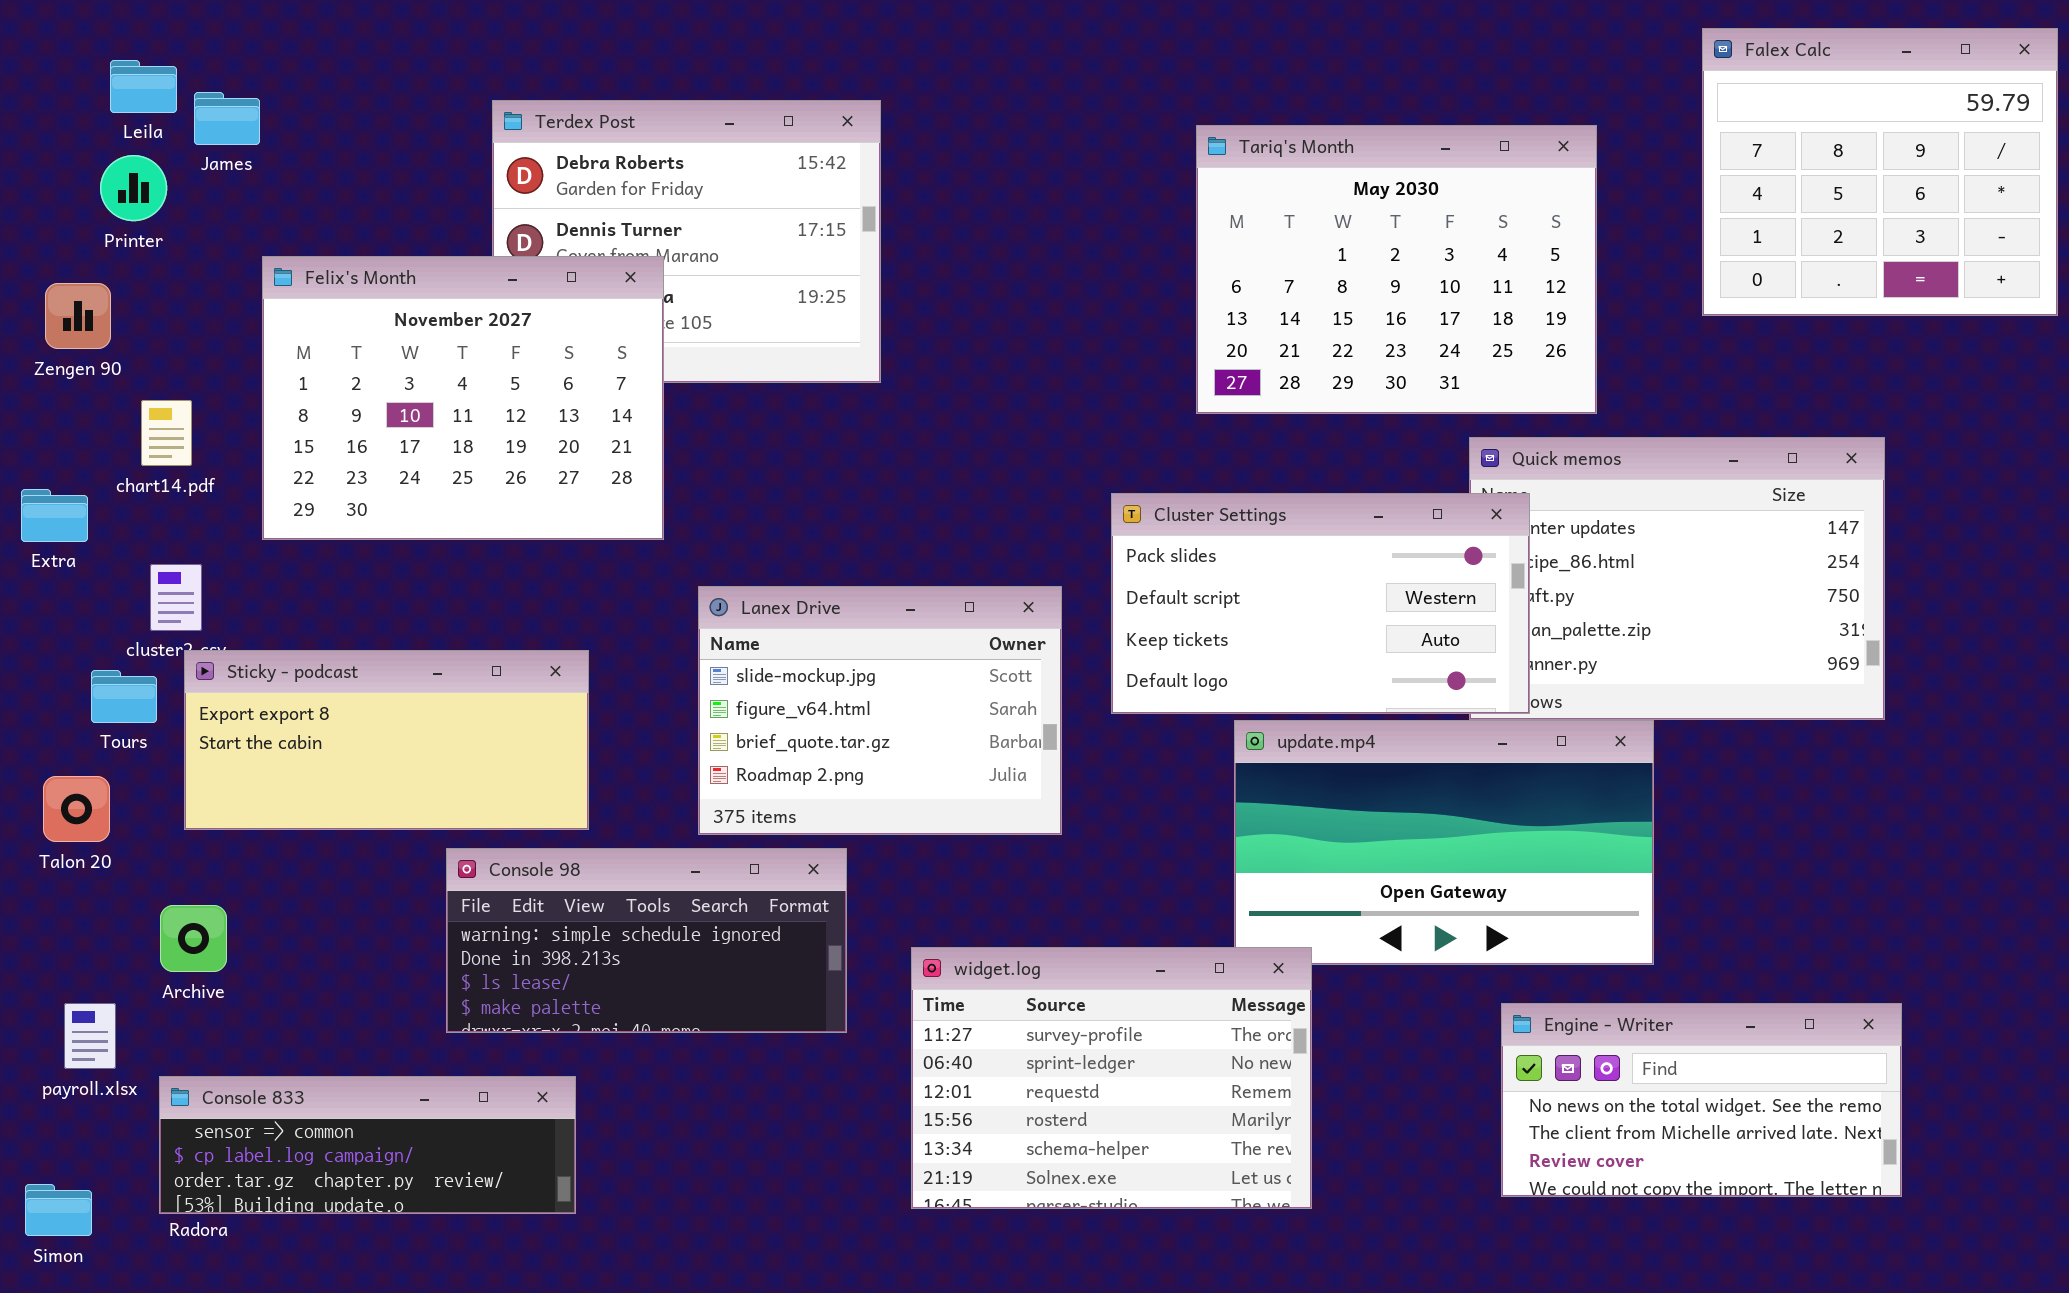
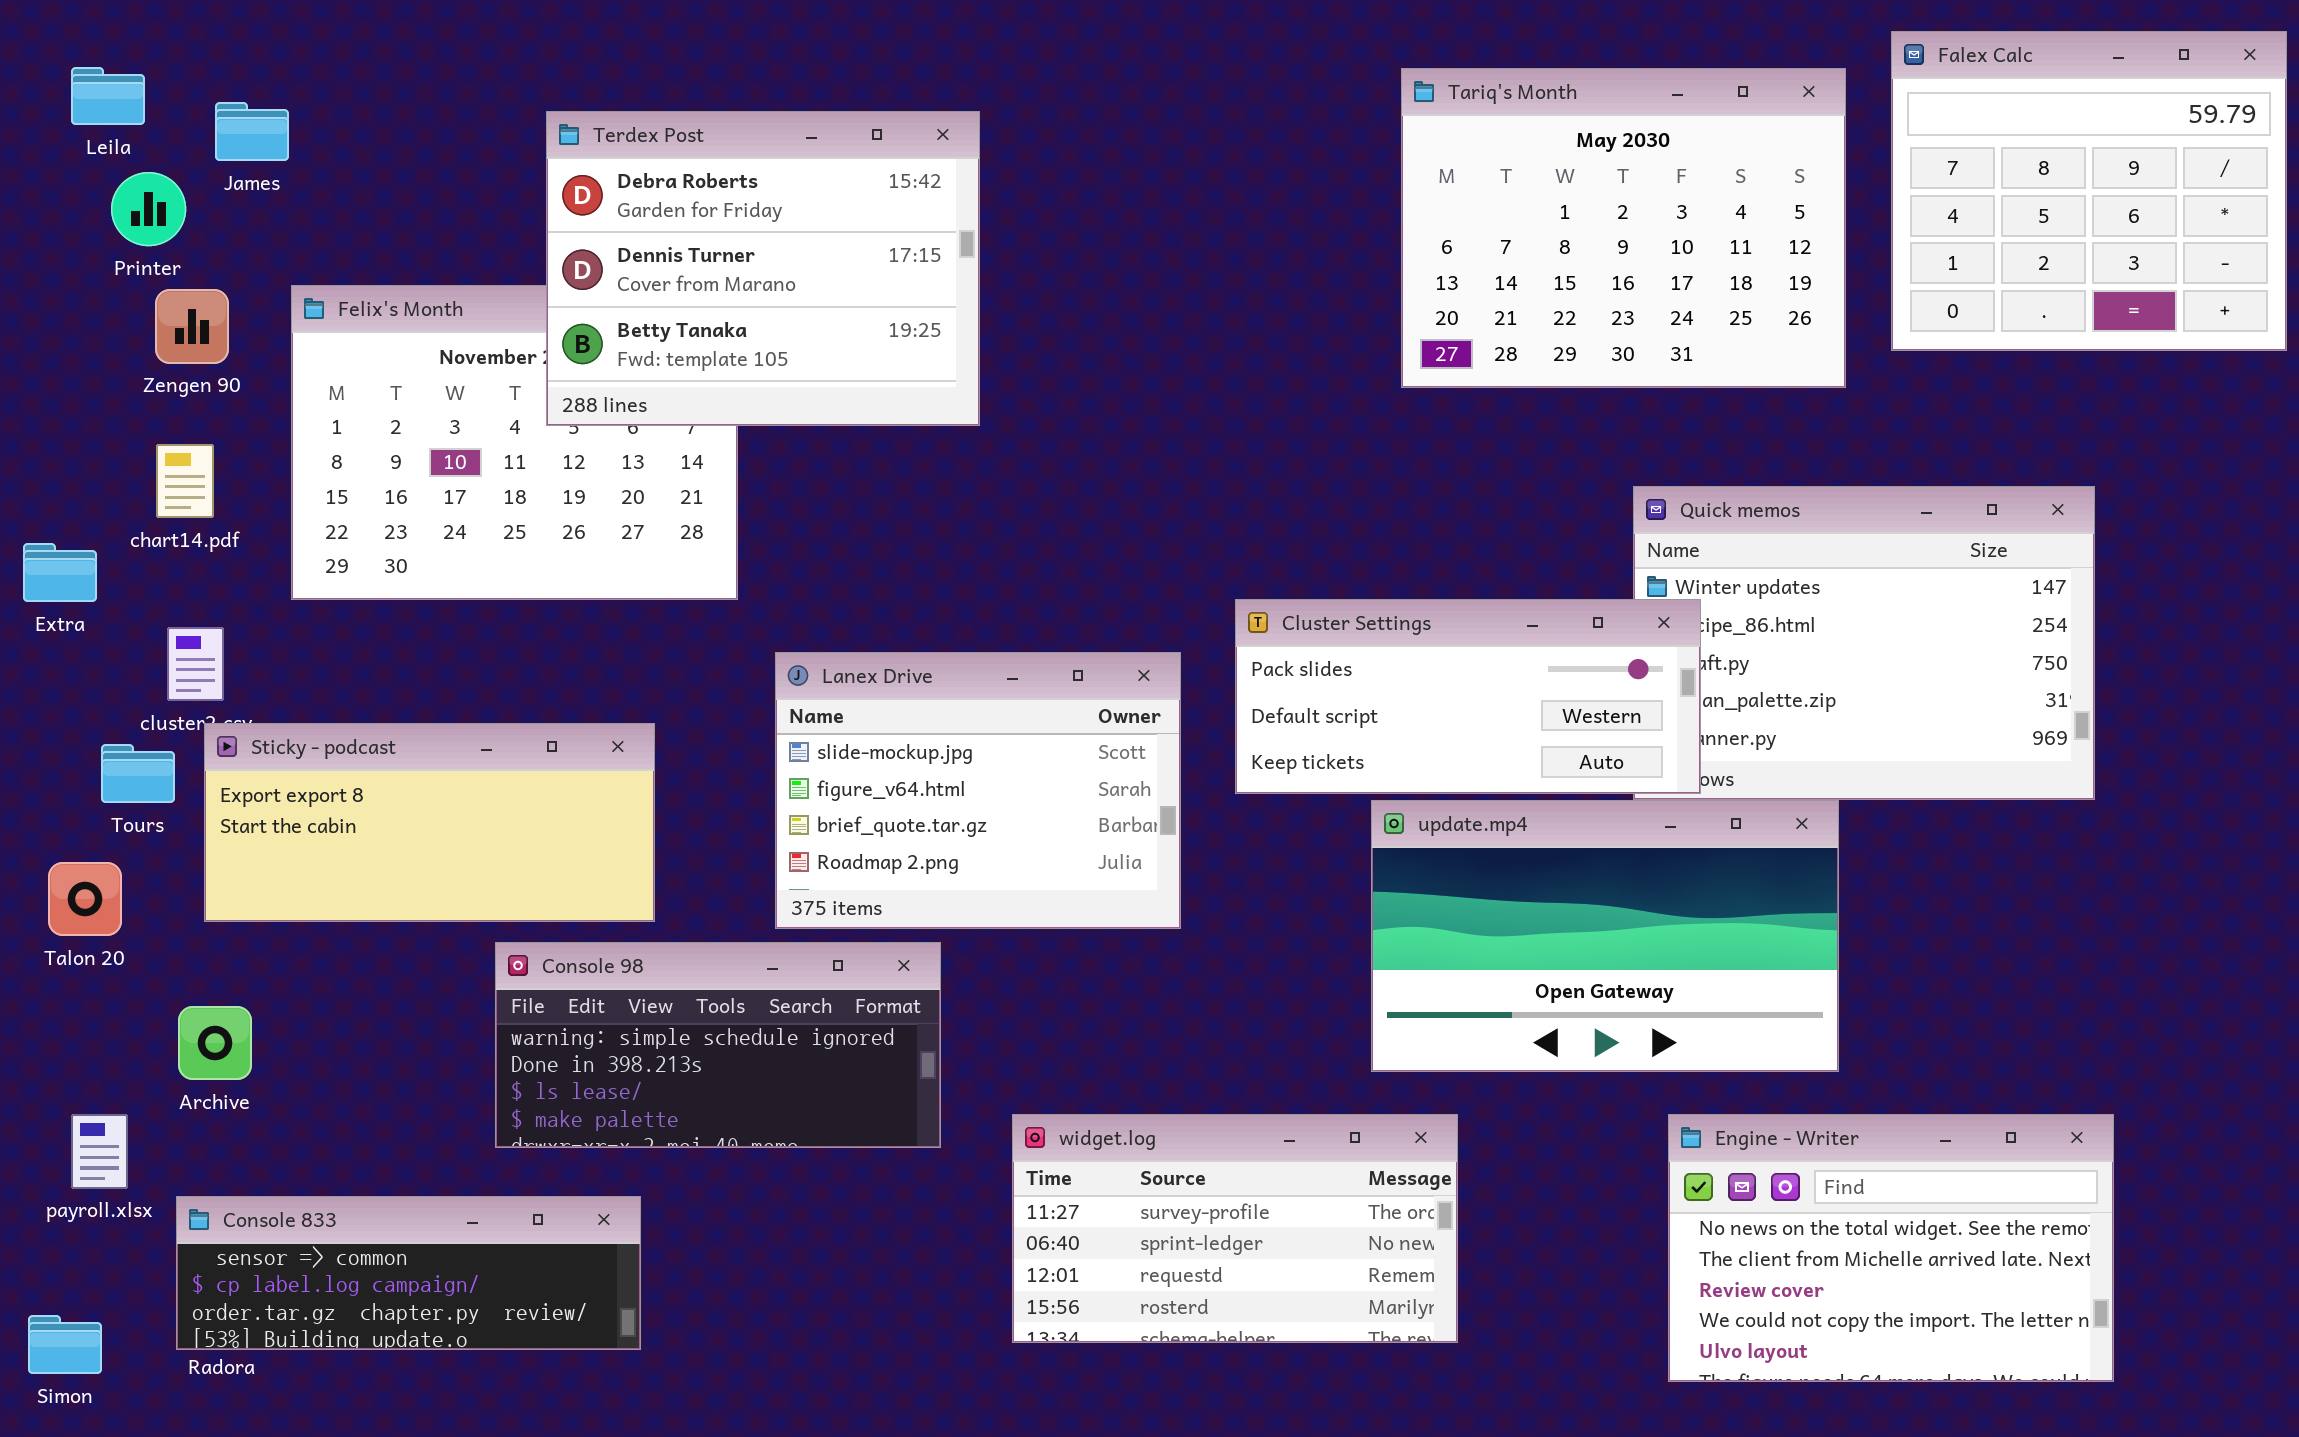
Leila: [110,60,177,113] -> [71,67,145,125], moved
Terdex Post: [492,100,881,383] -> [546,111,980,426], raised
Tariq's Month: [1196,125,1597,414] -> [1401,68,1846,388], moved
Zengen 90: [45,283,111,349] -> [155,289,229,364], moved
Cluster Settings: [1111,493,1530,714] -> [1235,599,1701,794], resized
widget.log: [911,947,1312,1209] -> [1012,1114,1458,1343], resized
Engine - Writer: [1501,1003,1902,1197] -> [1668,1114,2114,1382], resized

